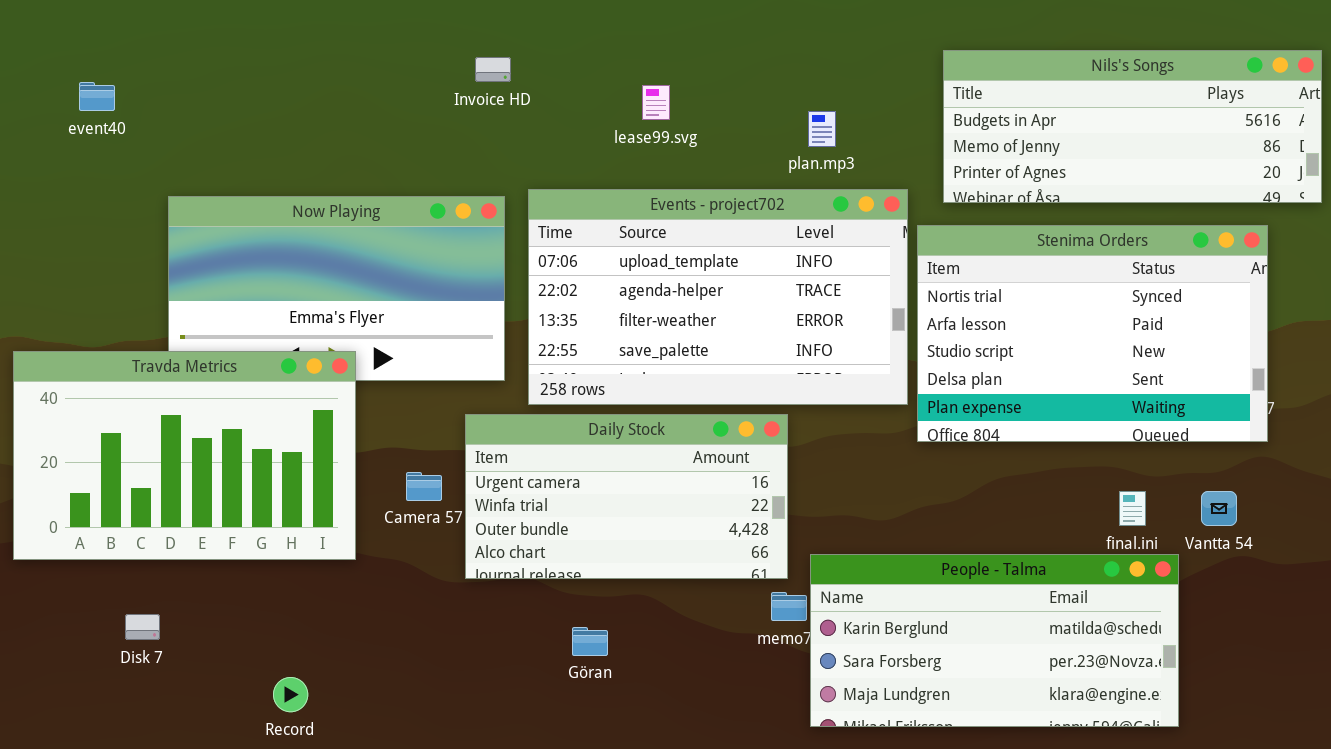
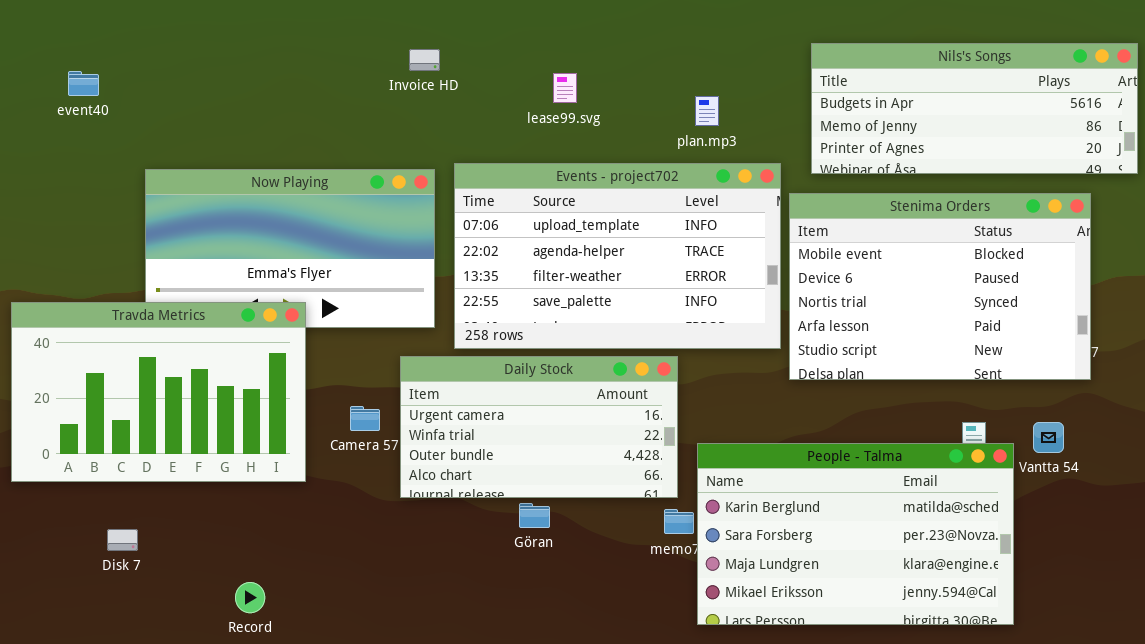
Stenima Orders: [917,225,1268,442] -> [789,193,1091,380], scrolled up 2 rows
People - Talma: [810,554,1179,727] -> [697,443,1014,625], resized
Göran: [572,627,608,656] -> [519,503,550,528], moved

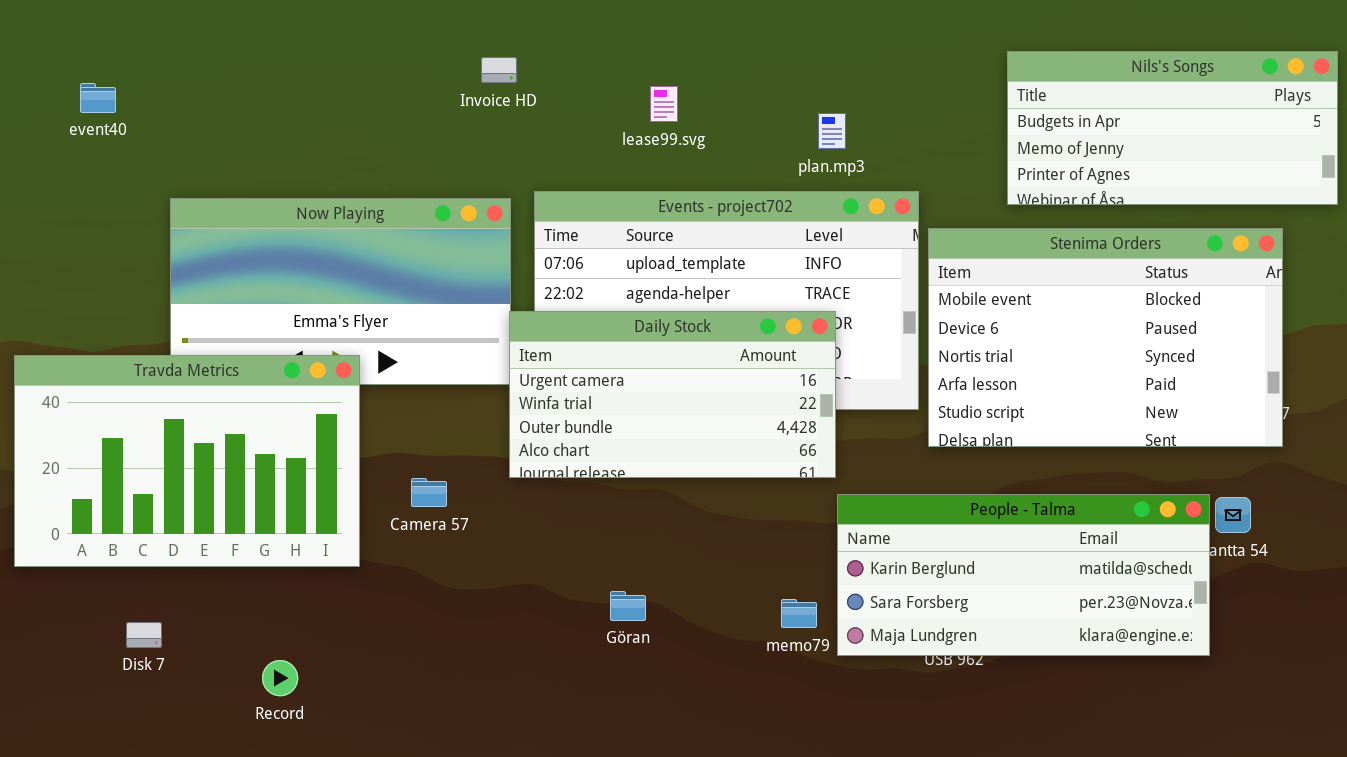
Nils's Songs: [811,43,1138,174] -> [1007,51,1338,205], resized
Daily Stock: [400,356,678,498] -> [509,311,836,478], moved
People - Talma: [697,443,1014,625] -> [837,494,1210,656], moved, resized
Record: [235,582,265,613] -> [262,660,298,696], moved

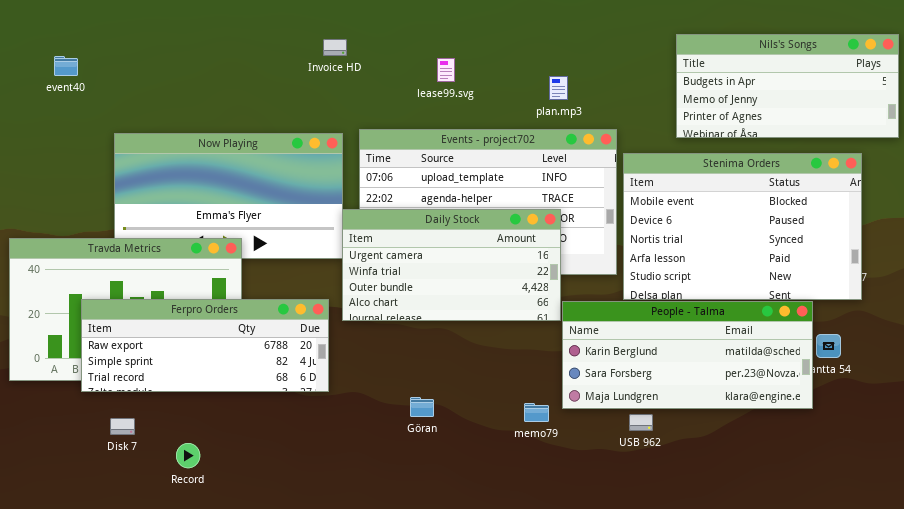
Ferpro Orders: none -> [81,299,329,392], opened
People - Talma: [837,494,1210,656] -> [562,301,813,409], moved
Disk 7: [126,622,162,648] -> [110,418,135,435], moved

